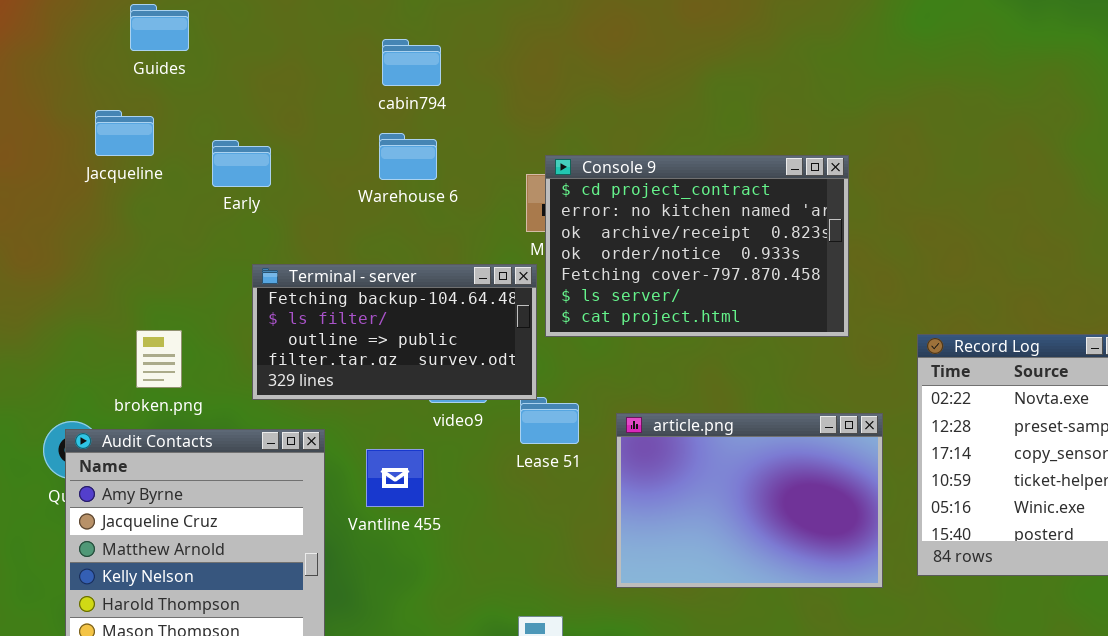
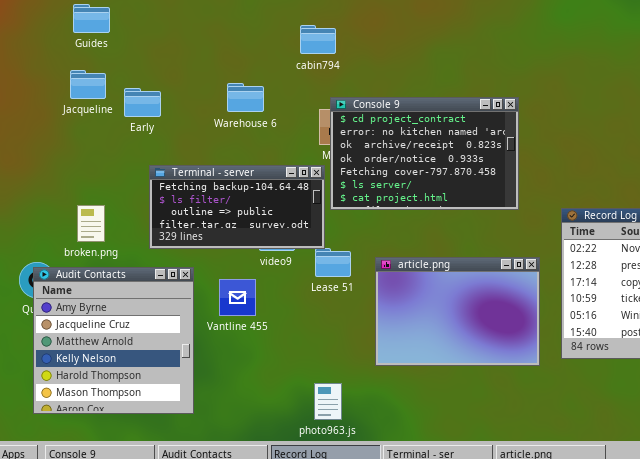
cabin794: [382,39,441,86] -> [300,25,336,54], moved
Jacqueline: [95,110,154,156] -> [70,70,106,99], moved

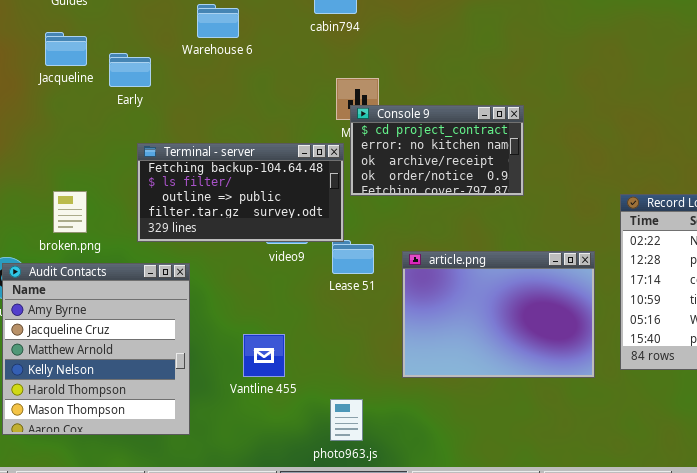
Warehouse 6: [227,83,264,112] -> [197,4,239,38], moved
Console 9: [330,97,519,210] -> [350,105,524,196], resized
Vantline 455: [219,279,256,316] -> [243,334,285,377], moved

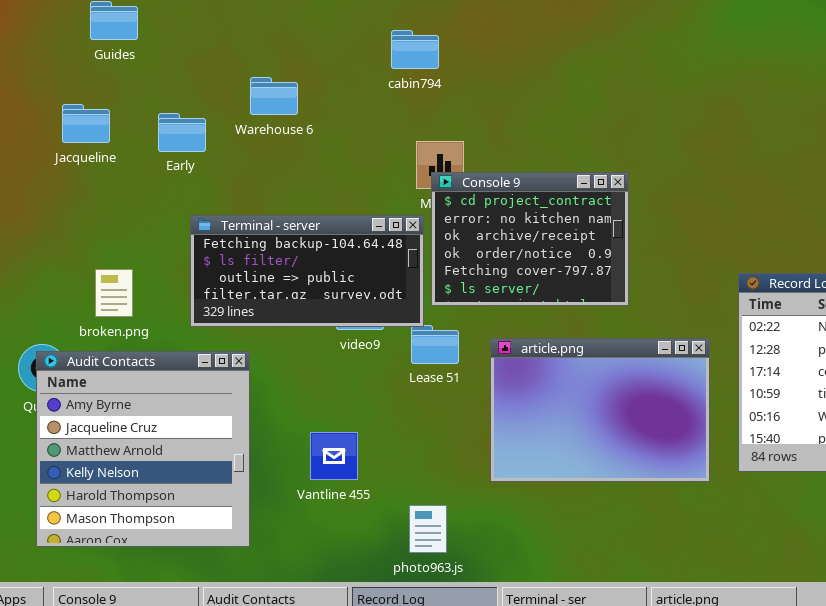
Warehouse 6: [197,4,239,38] -> [250,77,298,115], moved
Jacqueline: [45,32,87,66] -> [62,104,110,143], moved
Console 9: [350,105,524,196] -> [431,172,629,306], resized

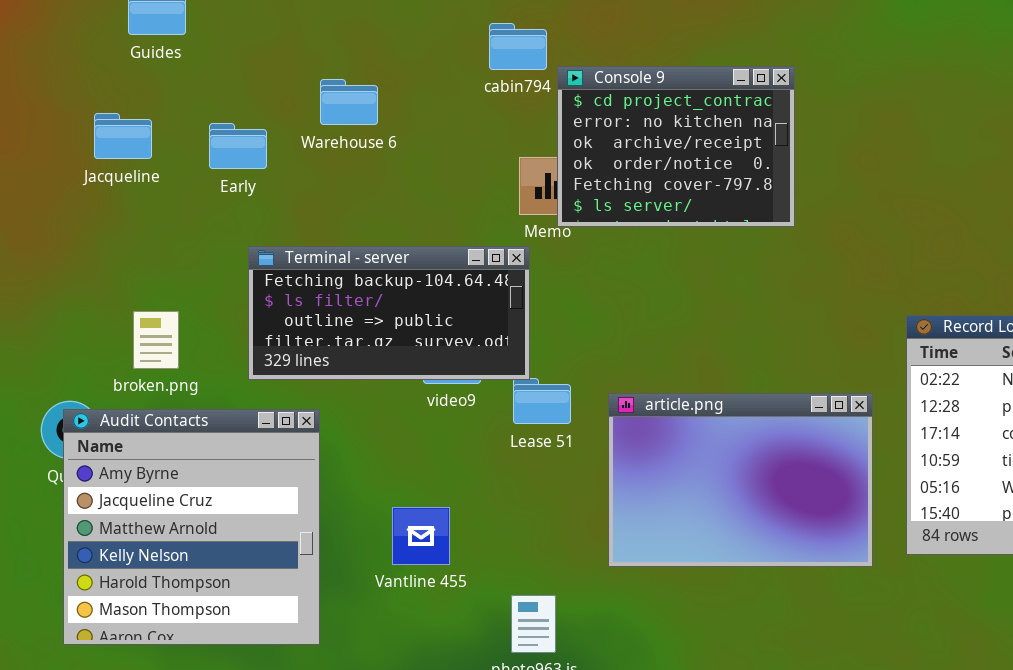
Console 9: [431,172,629,306] -> [557,66,795,227], moved

